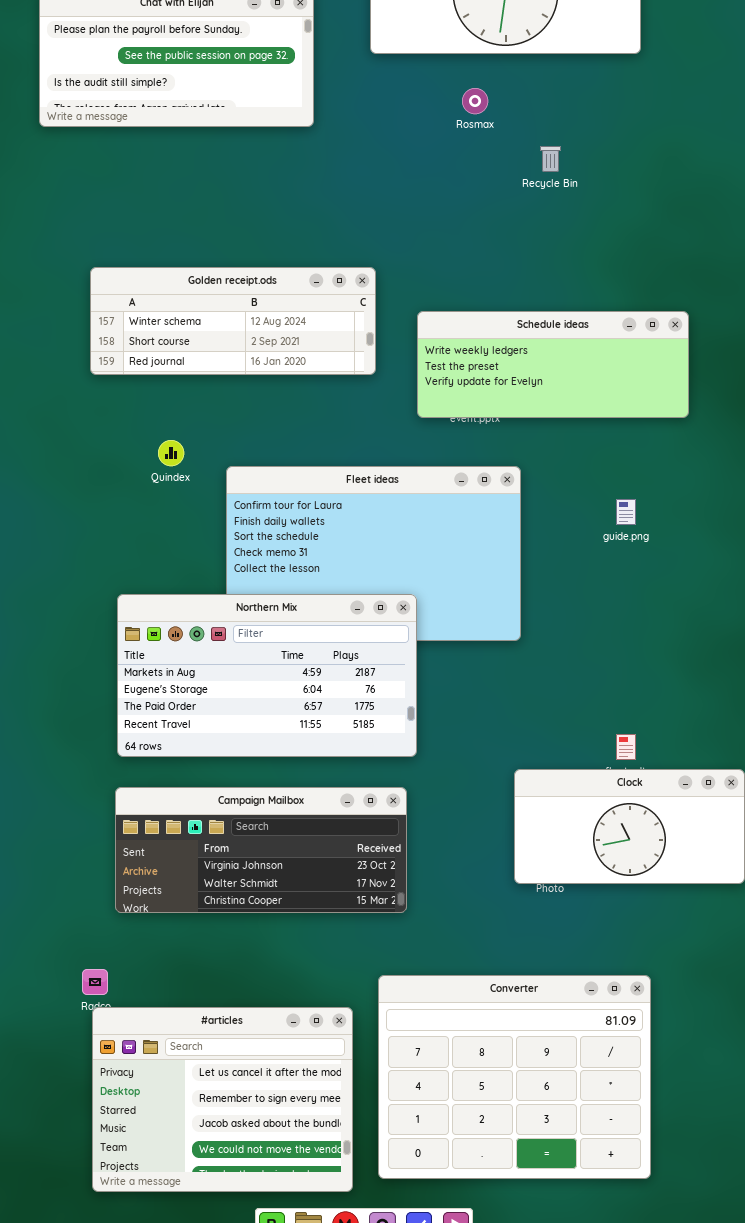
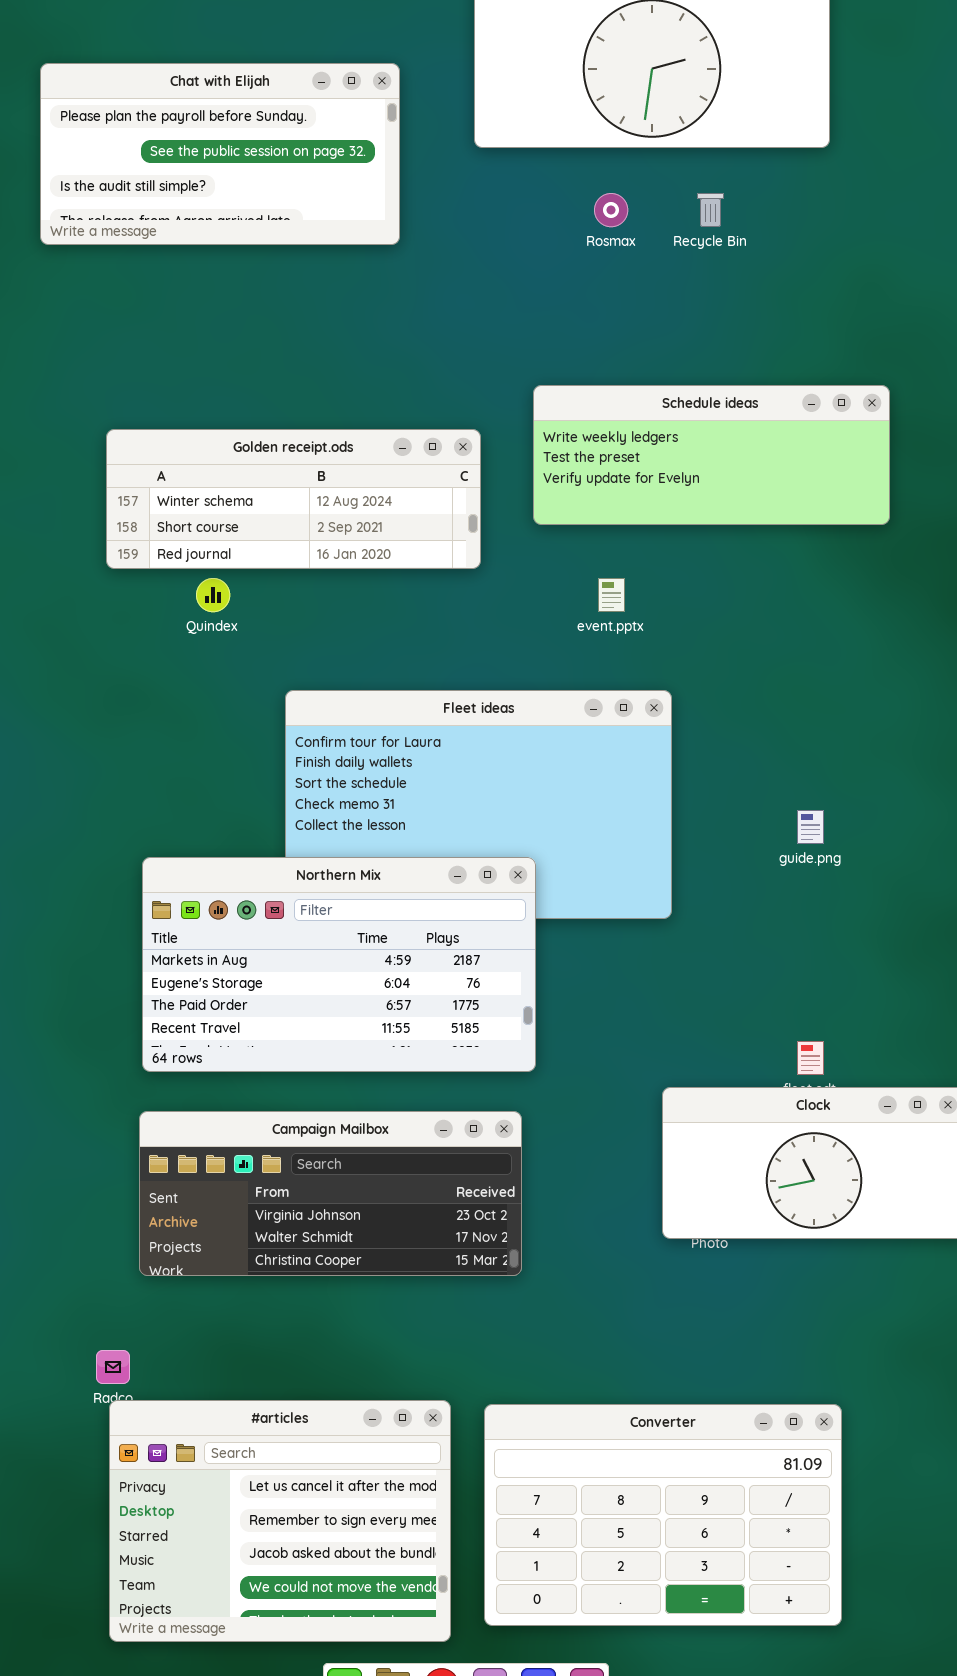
Recycle Bin: [540,146,561,172] -> [697,193,724,227], moved
Schedule ideas: [417,311,689,418] -> [533,385,890,525], moved
Quindex: [158,440,184,466] -> [196,578,230,612], moved
guide.png: [616,499,636,525] -> [797,810,824,844], moved
Converter: [378,975,651,1179] -> [484,1404,842,1626], resized

